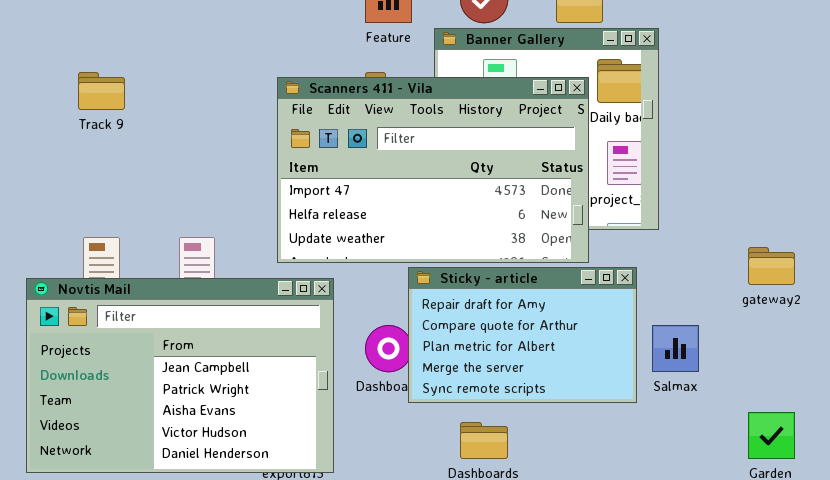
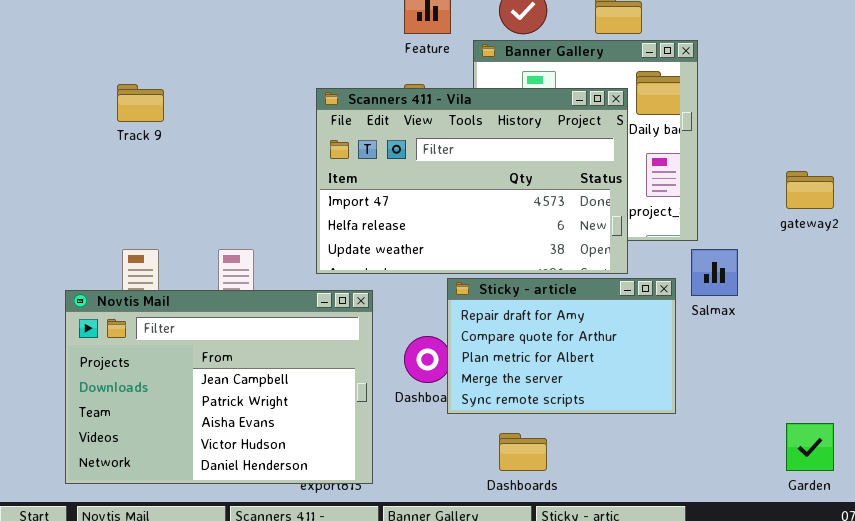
gateway2: [748,247,795,285] -> [786,171,834,209], moved
Salmax: [652,325,699,372] -> [691,249,738,296], moved

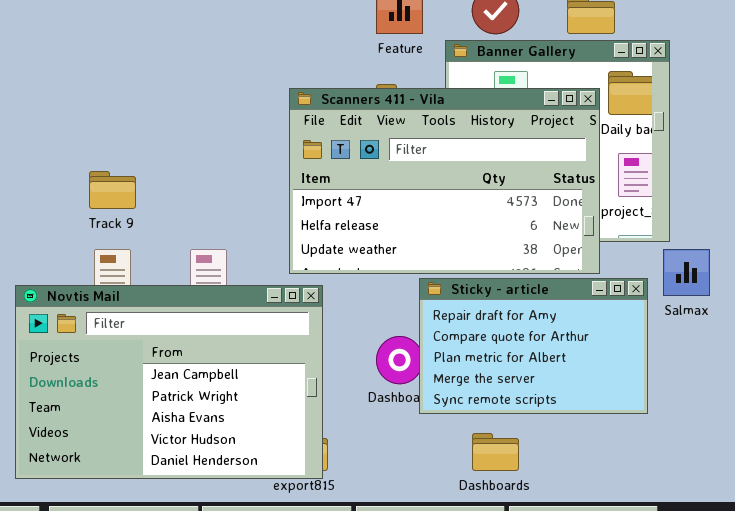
Track 9: [117,84,164,122] -> [89,171,136,209], moved
Novtis Mail: [65,290,373,484] -> [15,285,323,479], moved

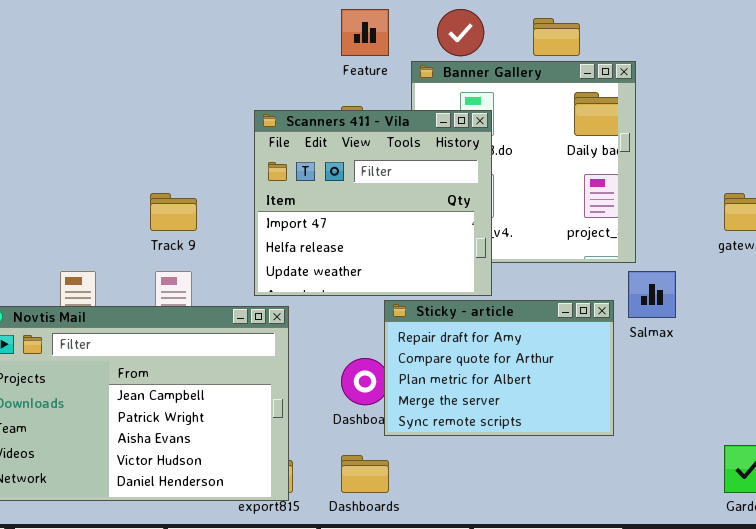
Scanners 411 - Vila: [289,88,600,274] -> [254,110,492,296], resized
Track 9: [89,171,136,209] -> [150,193,197,231], moved
Dashboards: [472,433,519,471] -> [341,455,389,493], moved

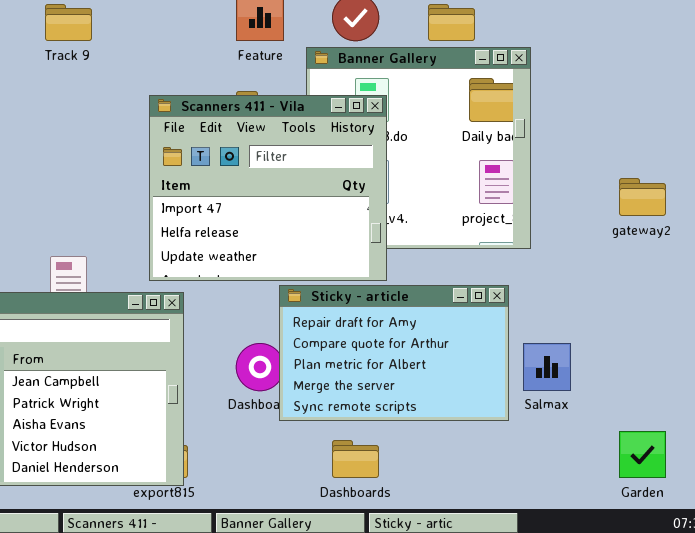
Track 9: [150,193,197,231] -> [45,4,92,41], moved
Salmax: [628,271,676,318] -> [523,343,571,391], moved
Dashboards: [341,455,389,493] -> [332,440,379,478], moved

